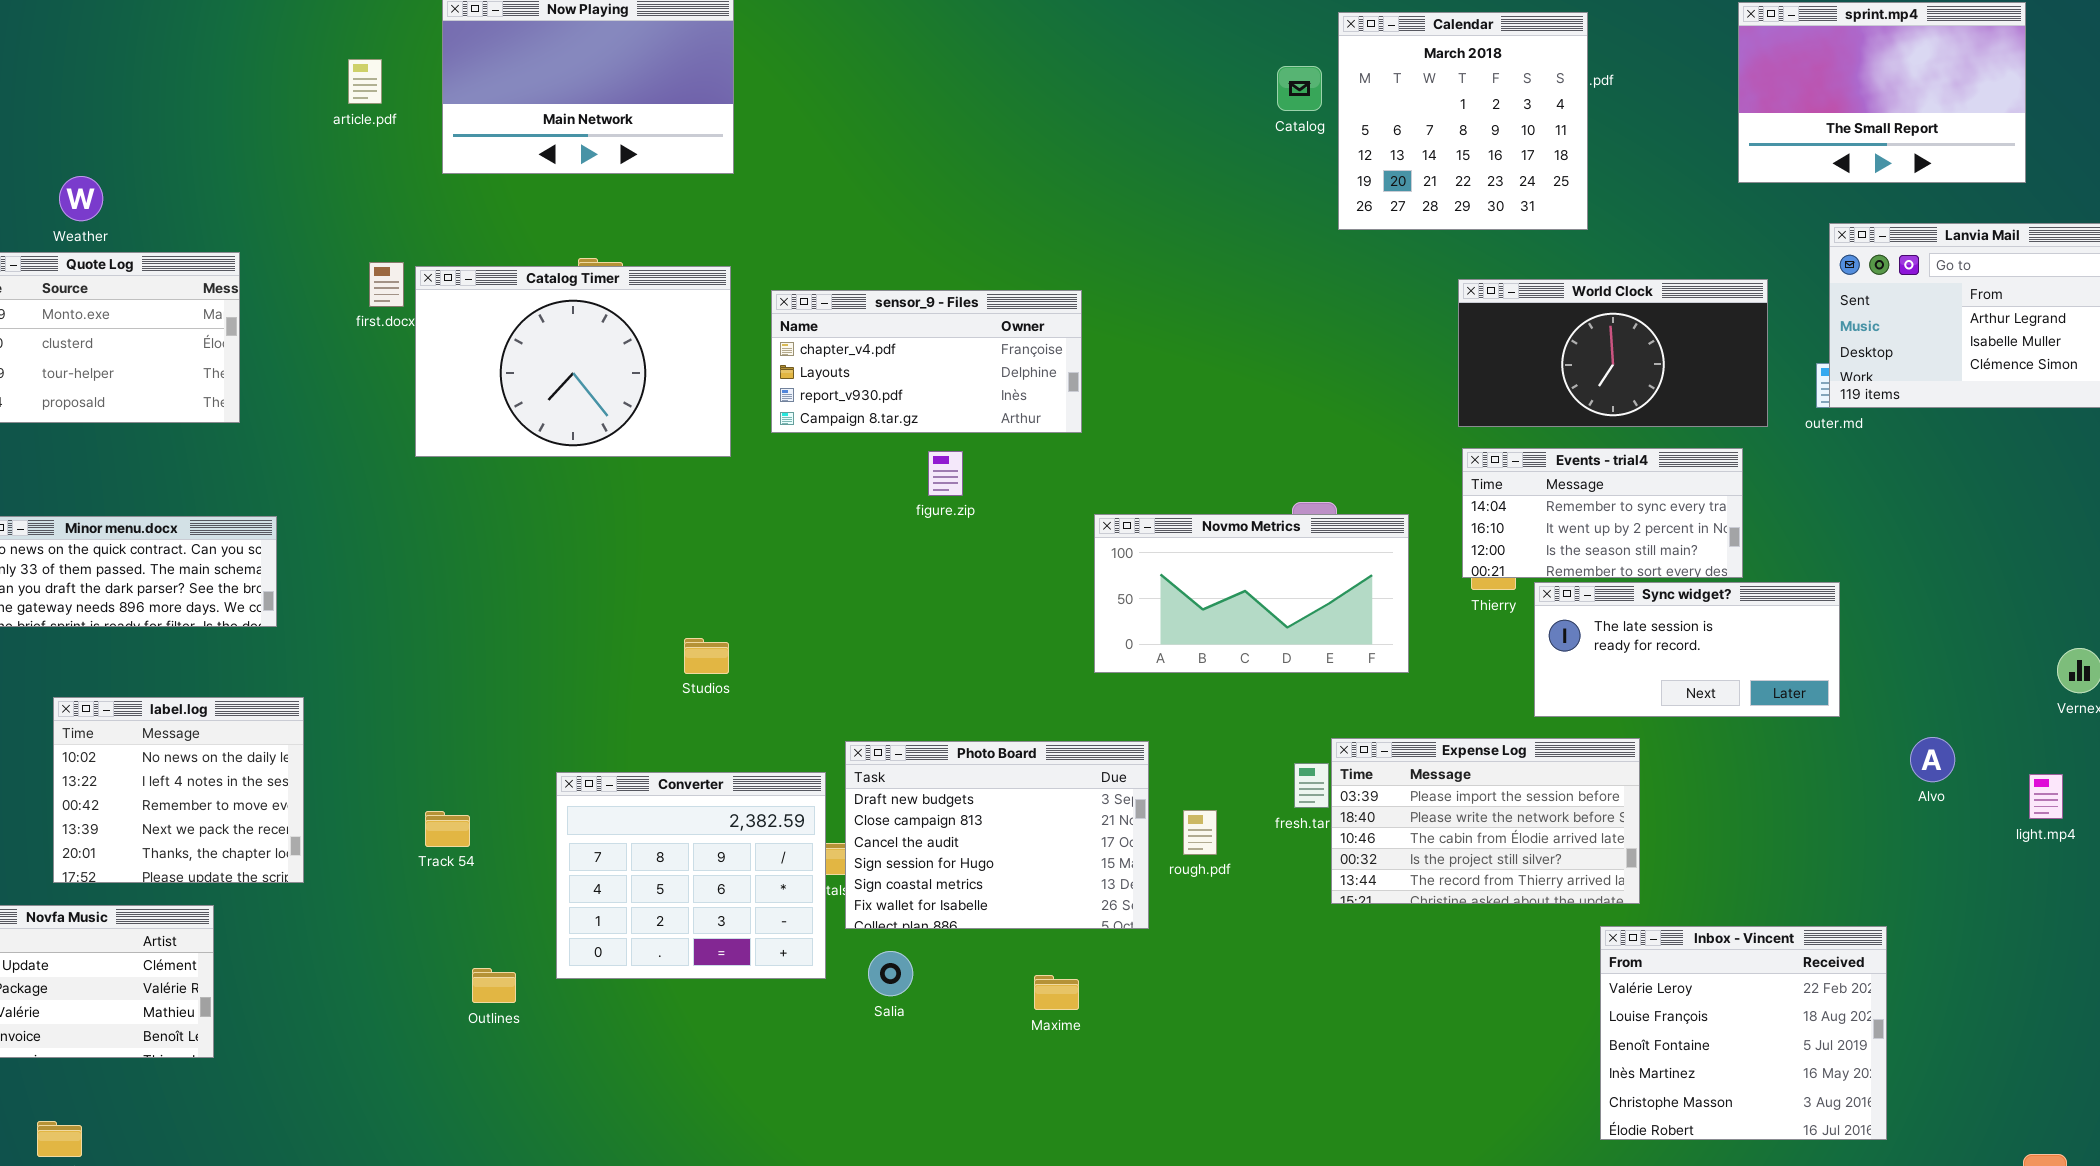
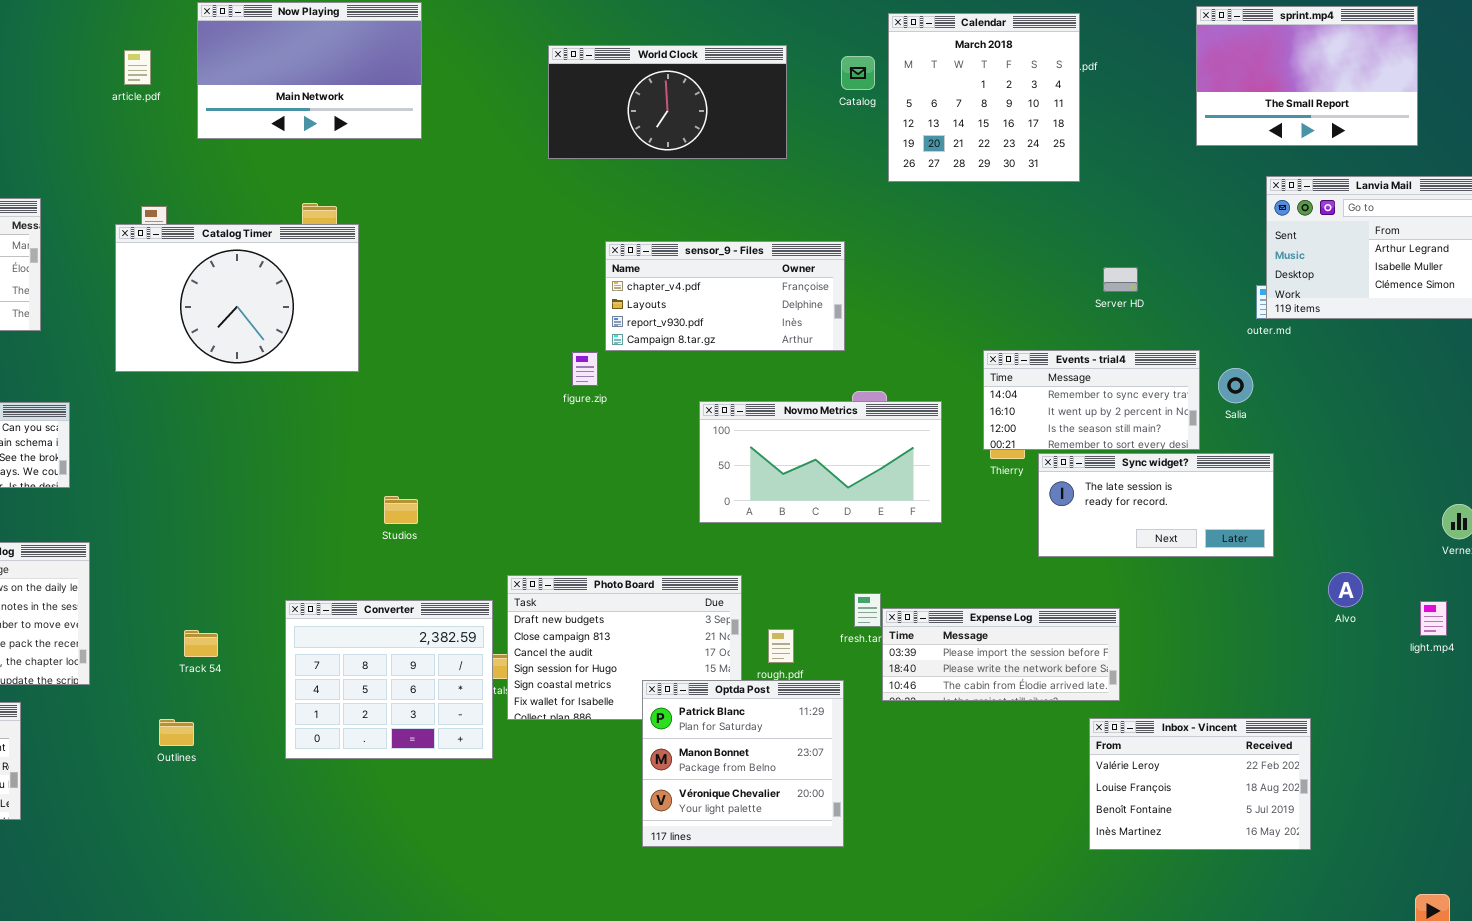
Catalog Timer: [415,266,731,457] -> [115,224,359,372], moved
World Clock: [1458,279,1768,427] -> [548,45,787,159], moved
sensor_9 - Files: [771,290,1082,433] -> [605,241,845,351], moved
Expense Log: [1331,738,1640,904] -> [882,608,1120,701], resized
Optda Post: none -> [642,680,844,847], opened
Inbox - Vincent: [1600,926,1887,1140] -> [1089,718,1311,850], resized
Salia: [868,951,913,996] -> [1218,368,1253,403], moved
Outlines: [472,968,516,1003] -> [159,719,194,746], moved

